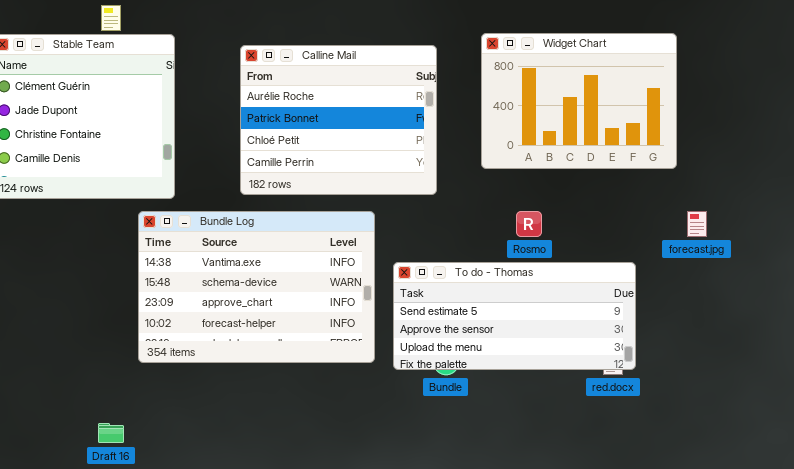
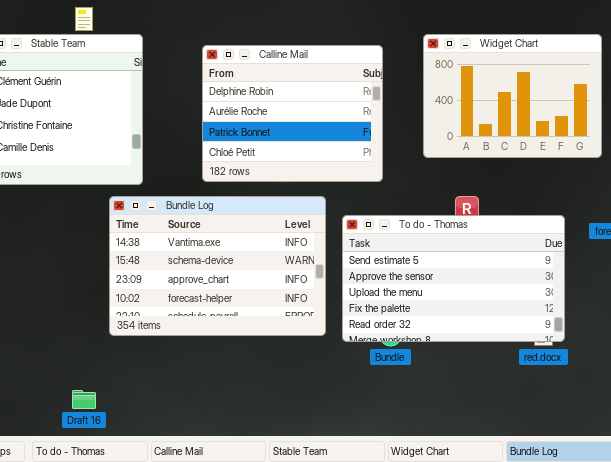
Calline Mail: [240,45,437,195] -> [202,45,383,182], scrolled up 1 row
To do - Thomas: [393,262,636,370] -> [342,215,565,342], resized

